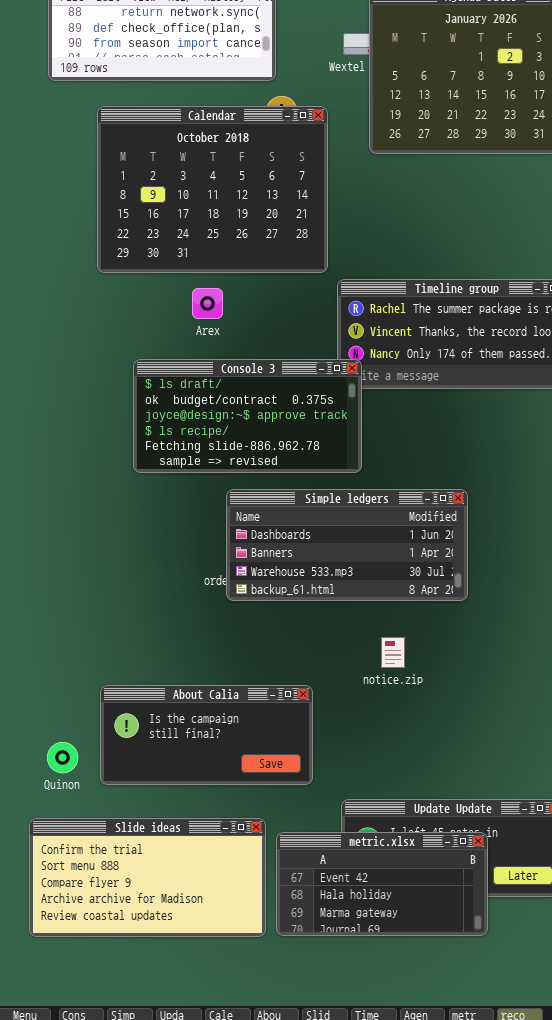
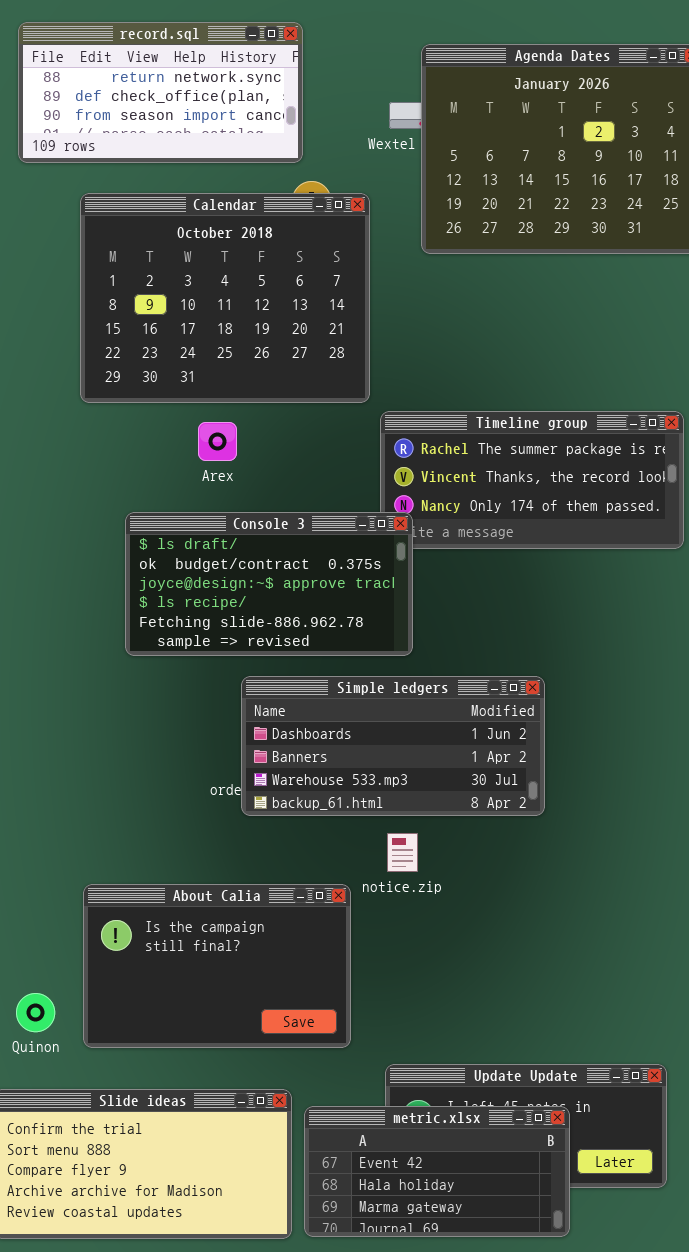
notice.zip: [381,637,405,668] -> [387,833,418,872], moved
About Calia: [100,685,313,785] -> [83,884,351,1048], resized

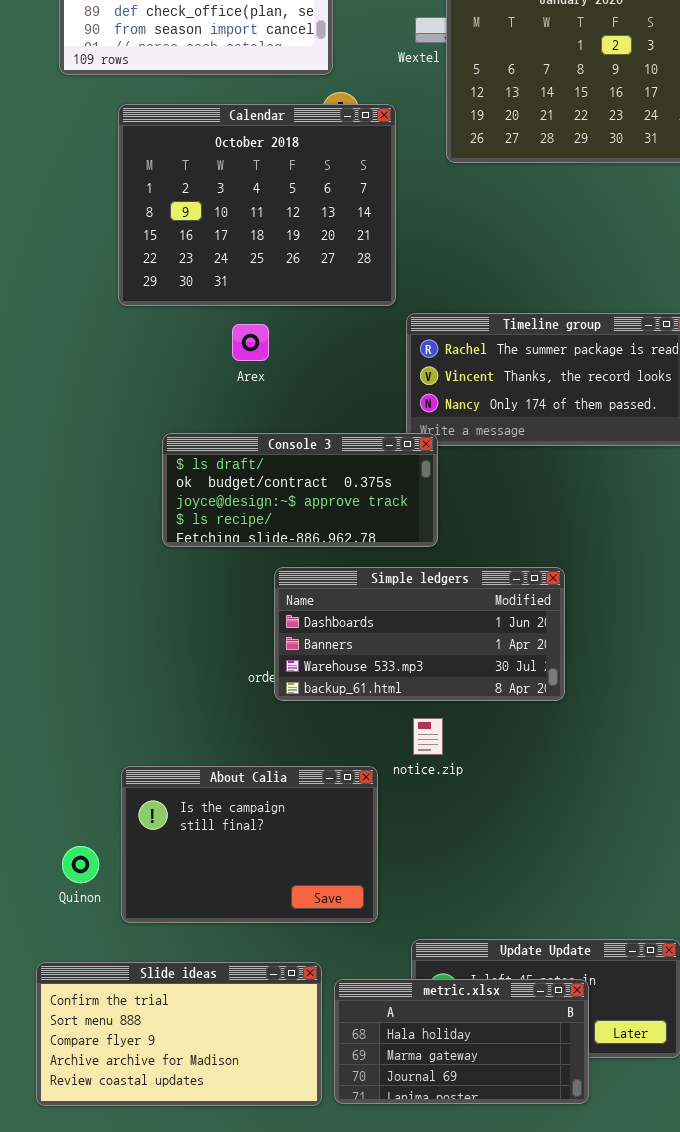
Console 3: [125,512,413,656] -> [162,433,438,547], resized
Quinon: [16,993,55,1032] -> [62,846,99,883], moved
metric.xlsx: [304,1106,570,1237] -> [334,979,589,1104], scrolled down 1 row

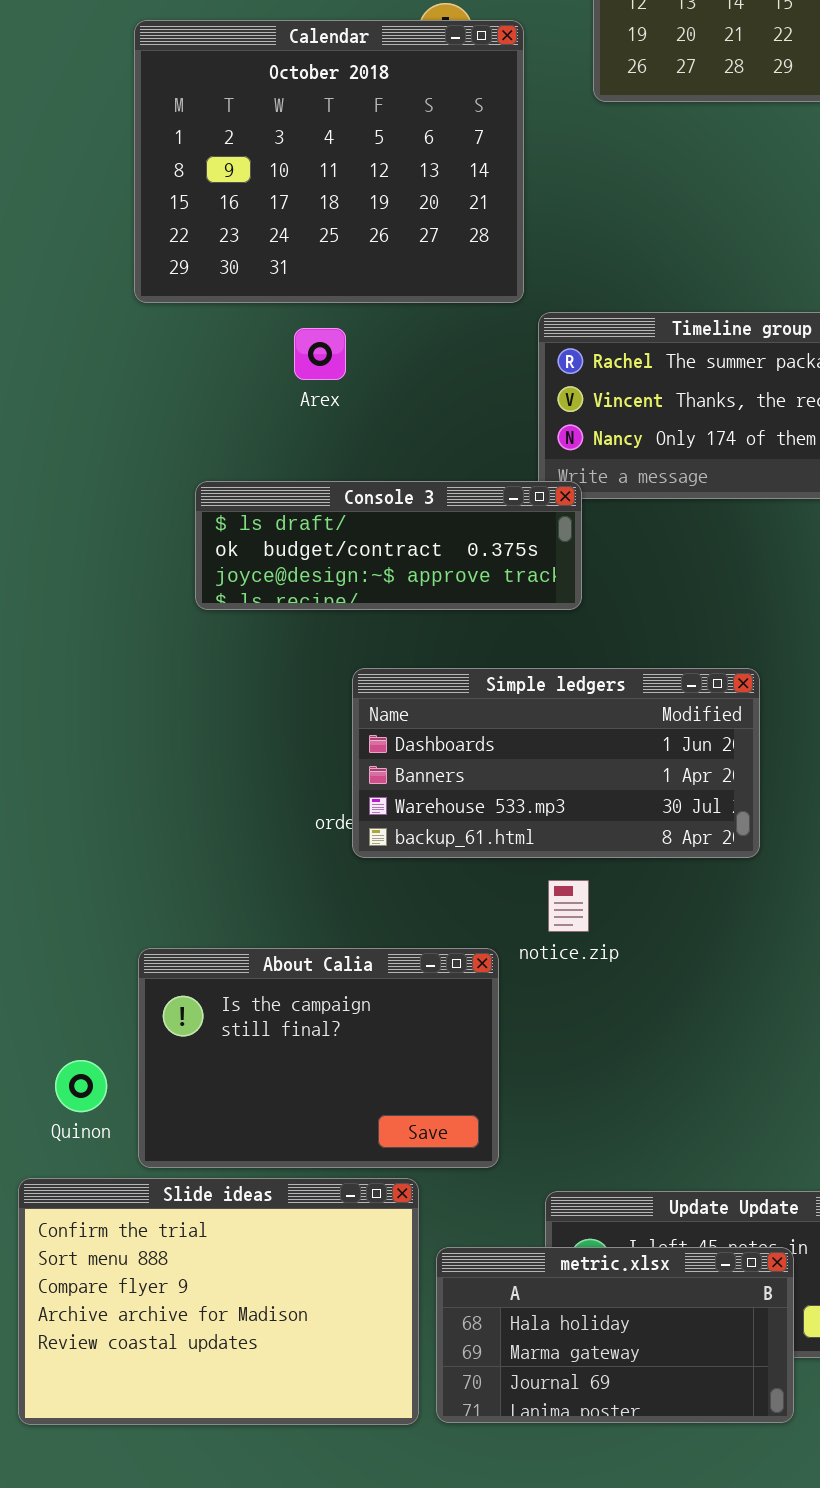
Console 3: [162,433,438,547] -> [195,481,582,610], resized
Slide ideas: [36,962,322,1106] -> [18,1178,419,1425], resized

